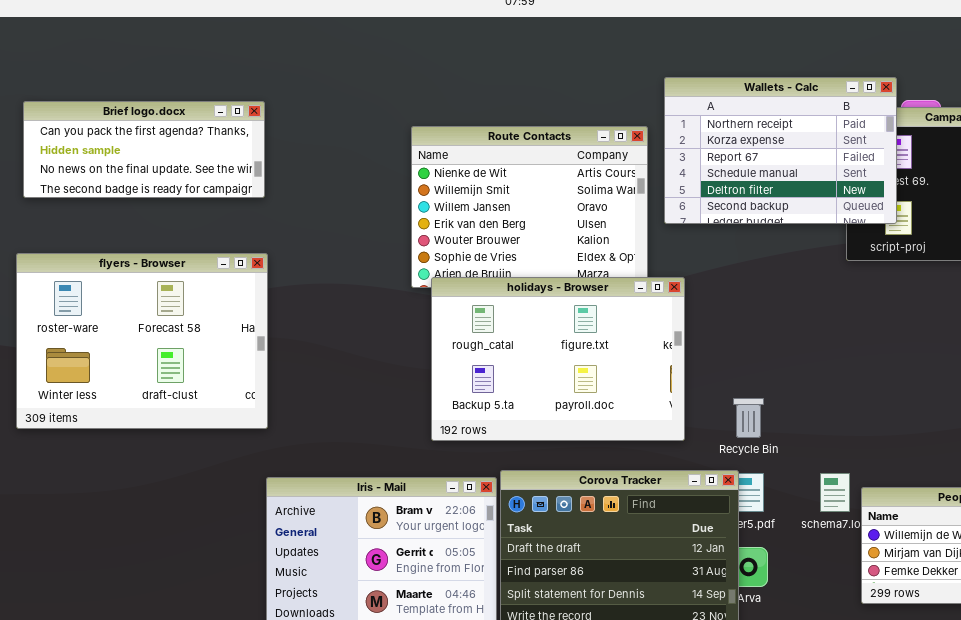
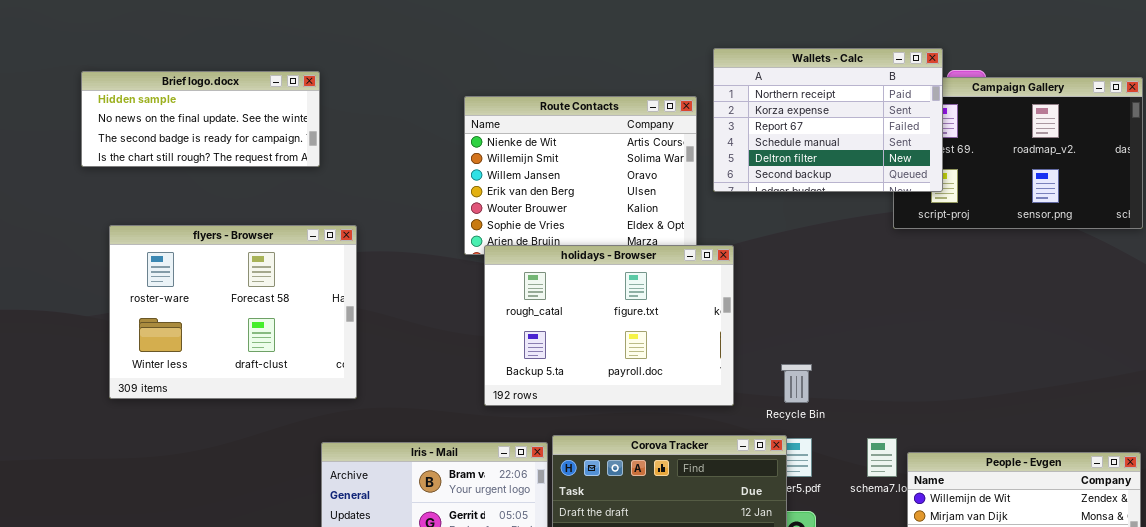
Brief logo.docx: [23,101,265,198] -> [81,71,320,167], scrolled down 1 row
flyers - Browser: [16,253,268,429] -> [109,225,357,399], moved

